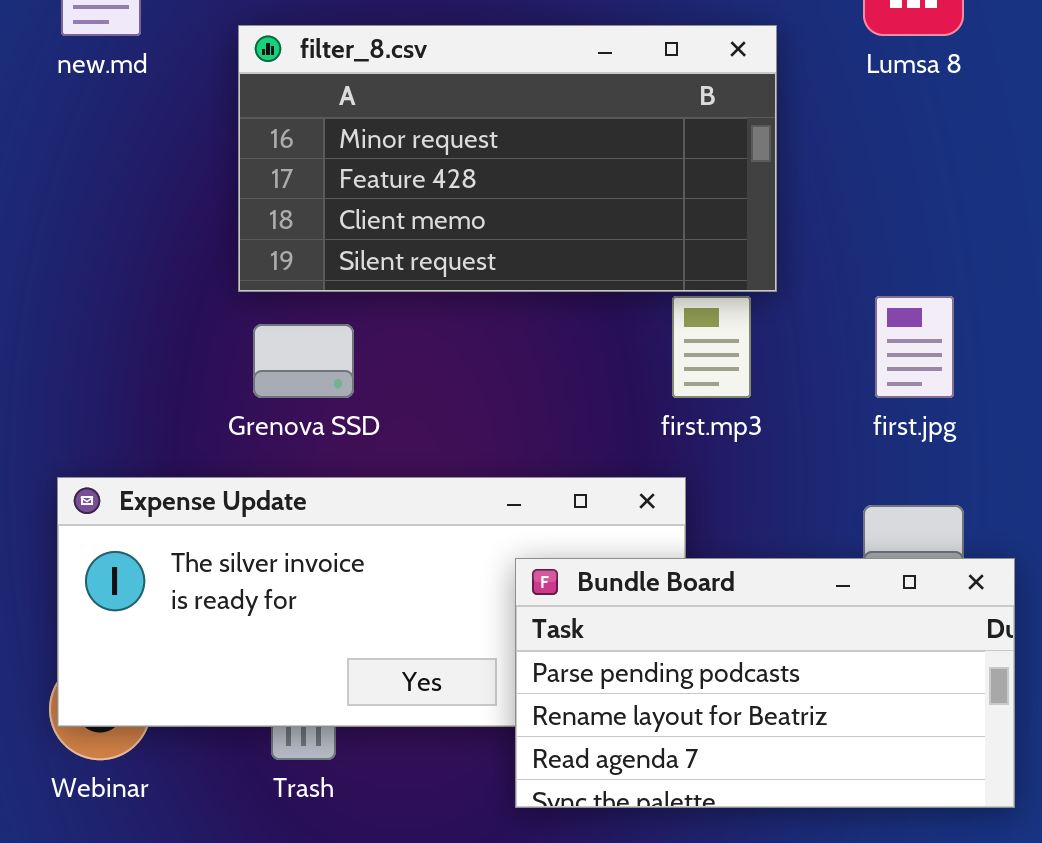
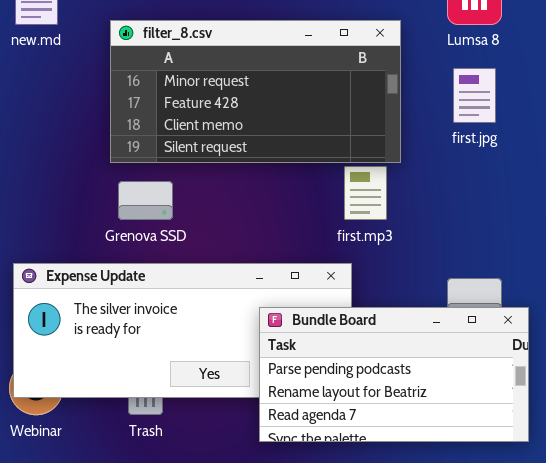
first.jpg: [875,296,954,398] -> [453,68,496,123], moved

